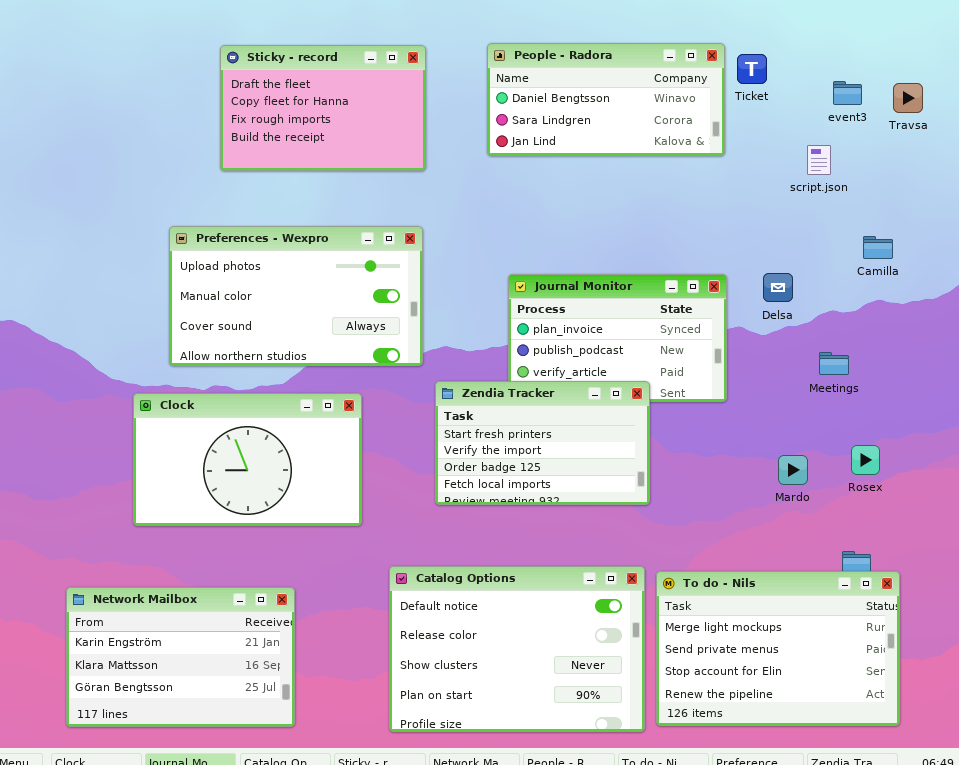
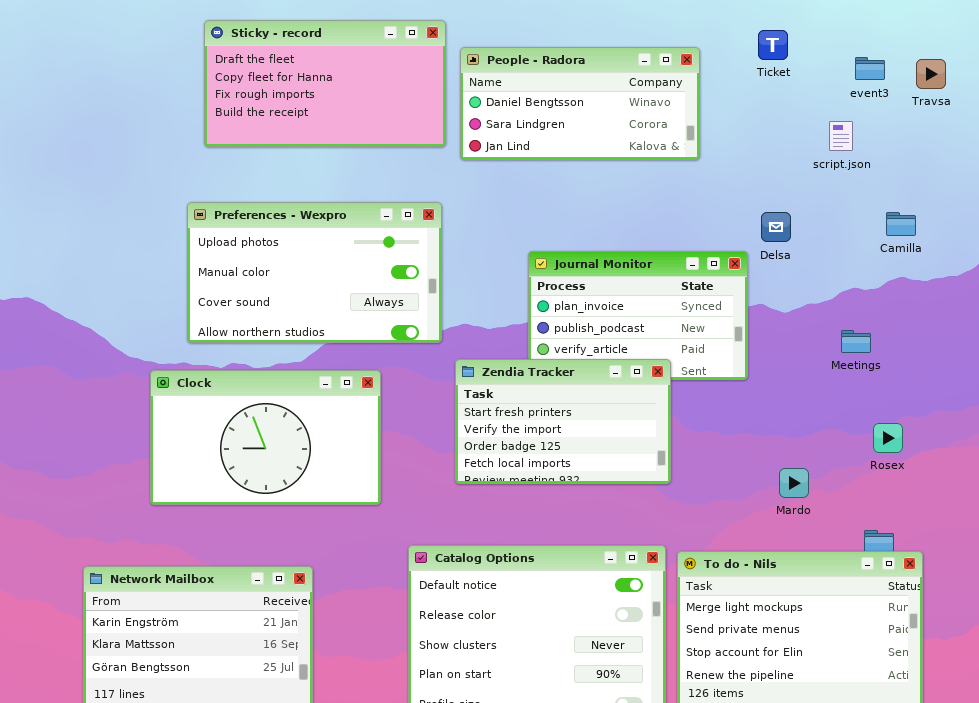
People - Radora: [487,43,725,156] -> [460,47,700,160], moved
Sticky - record: [220,45,426,171] -> [204,20,446,147], resized
Delsa: [763,273,793,302] -> [761,212,791,242], moved
Mardo: [778,455,808,485] -> [779,468,809,498], moved

